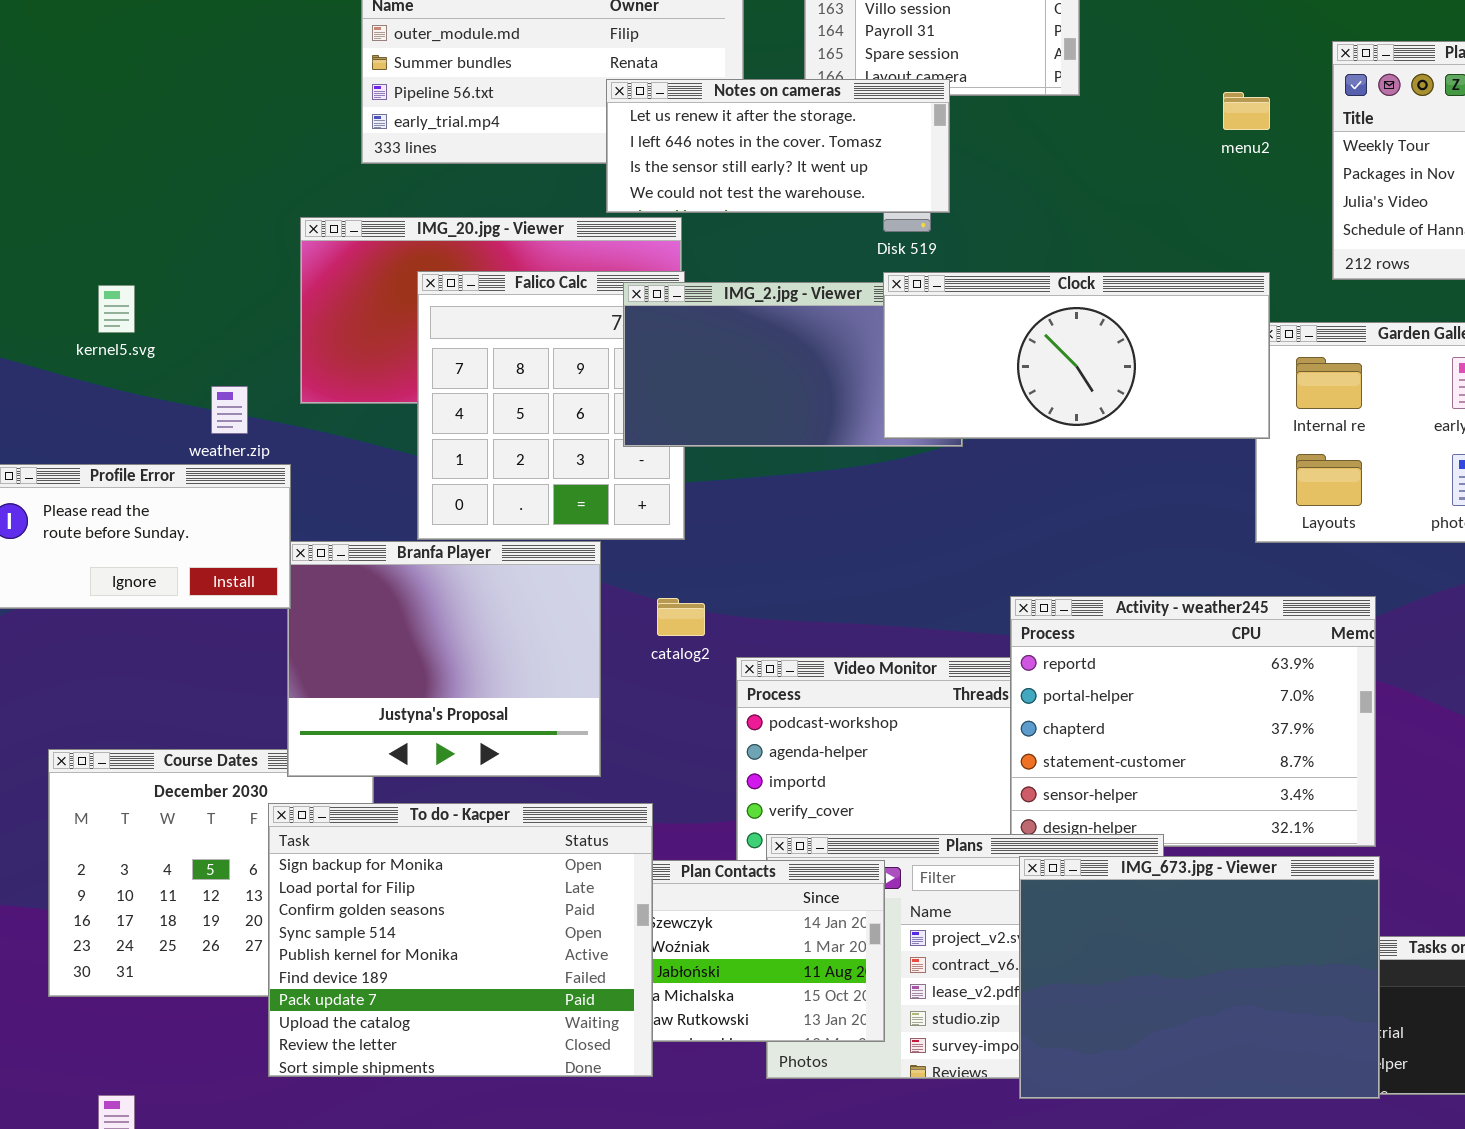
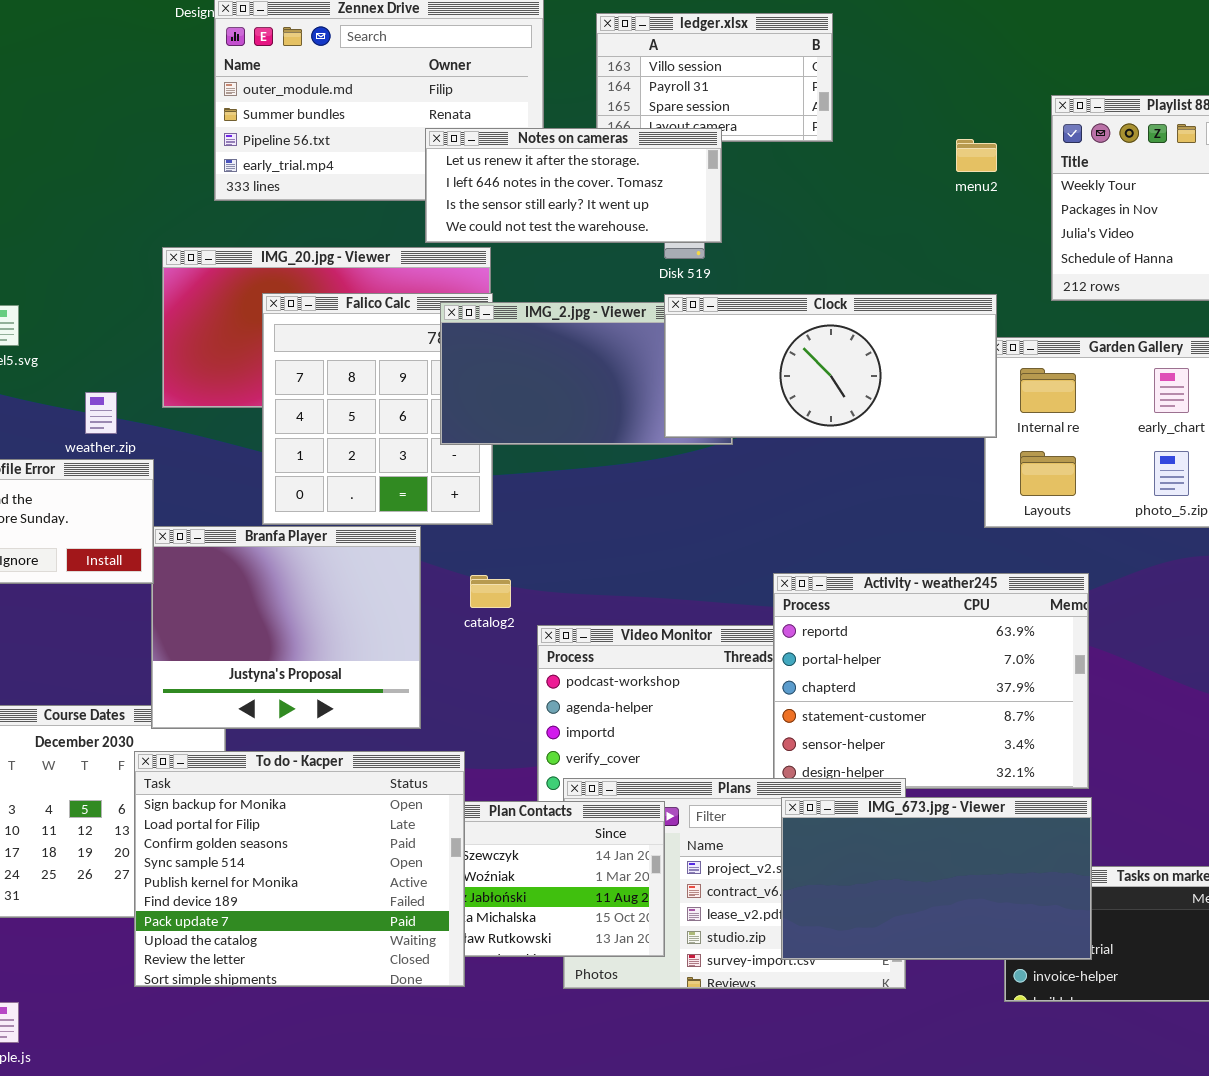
IMG_673.jpg - Viewer: [1019,856,1380,1099] -> [781,797,1092,960], resized

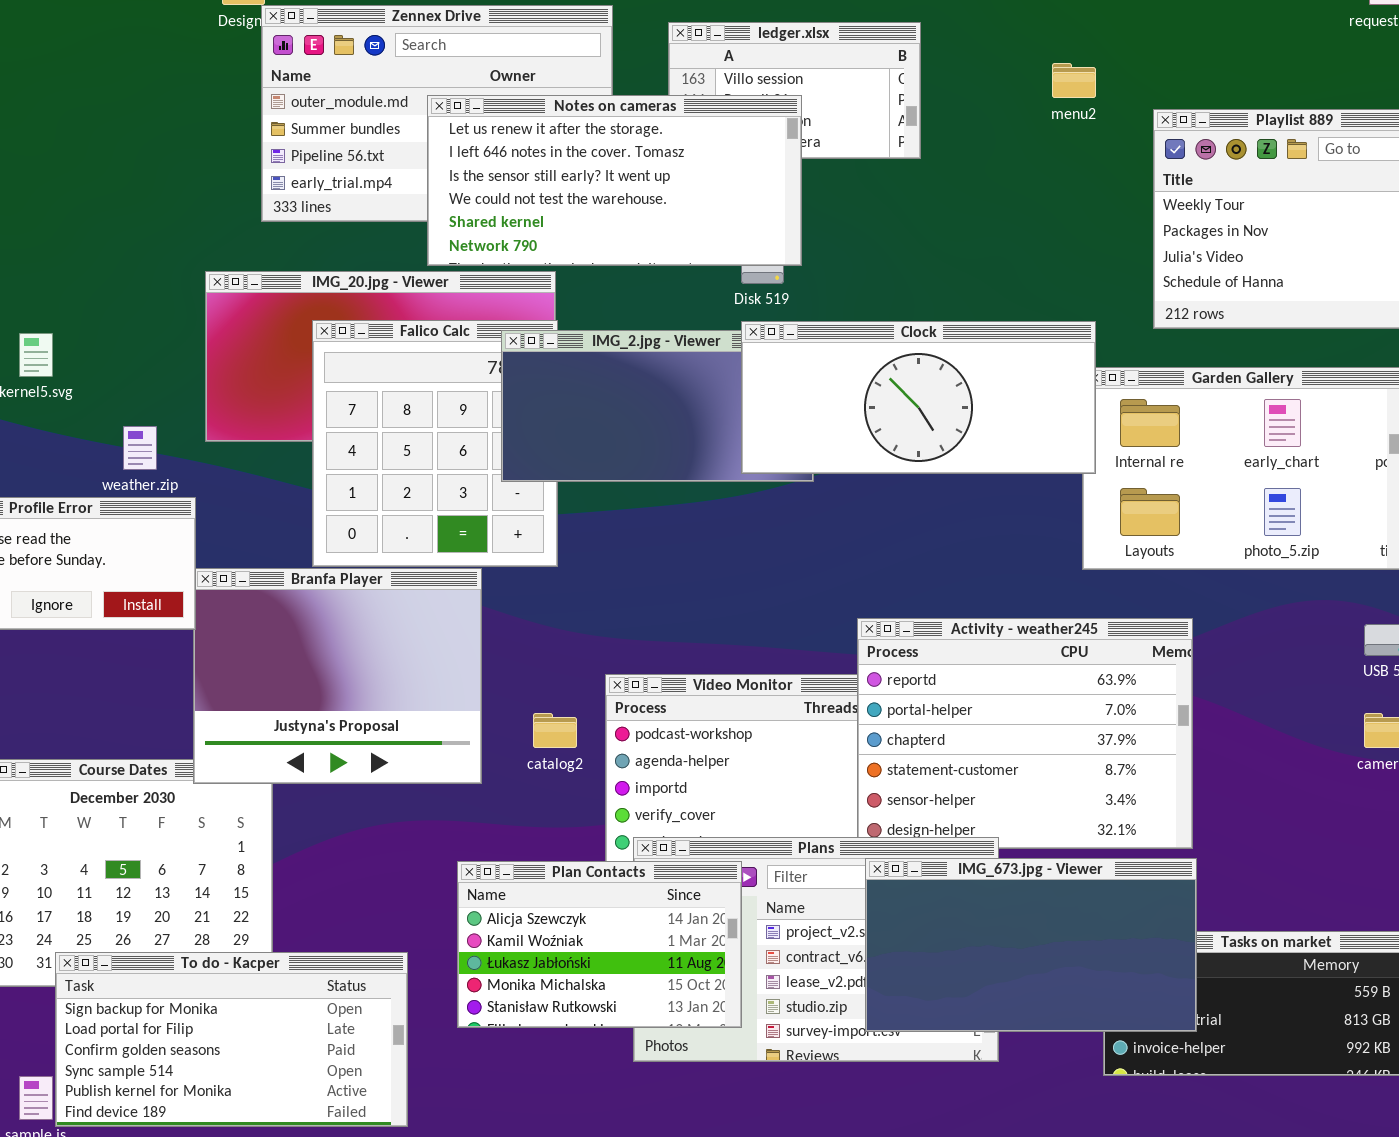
Notes on cameras: [425,128,722,243] -> [427,95,802,266], resized
menu2: [956,139,997,172] -> [1052,63,1096,98], moved
catalog2: [470,575,511,608] -> [533,713,577,748], moved
To do - Kacper: [134,751,465,987] -> [55,952,408,1127], moved, resized

